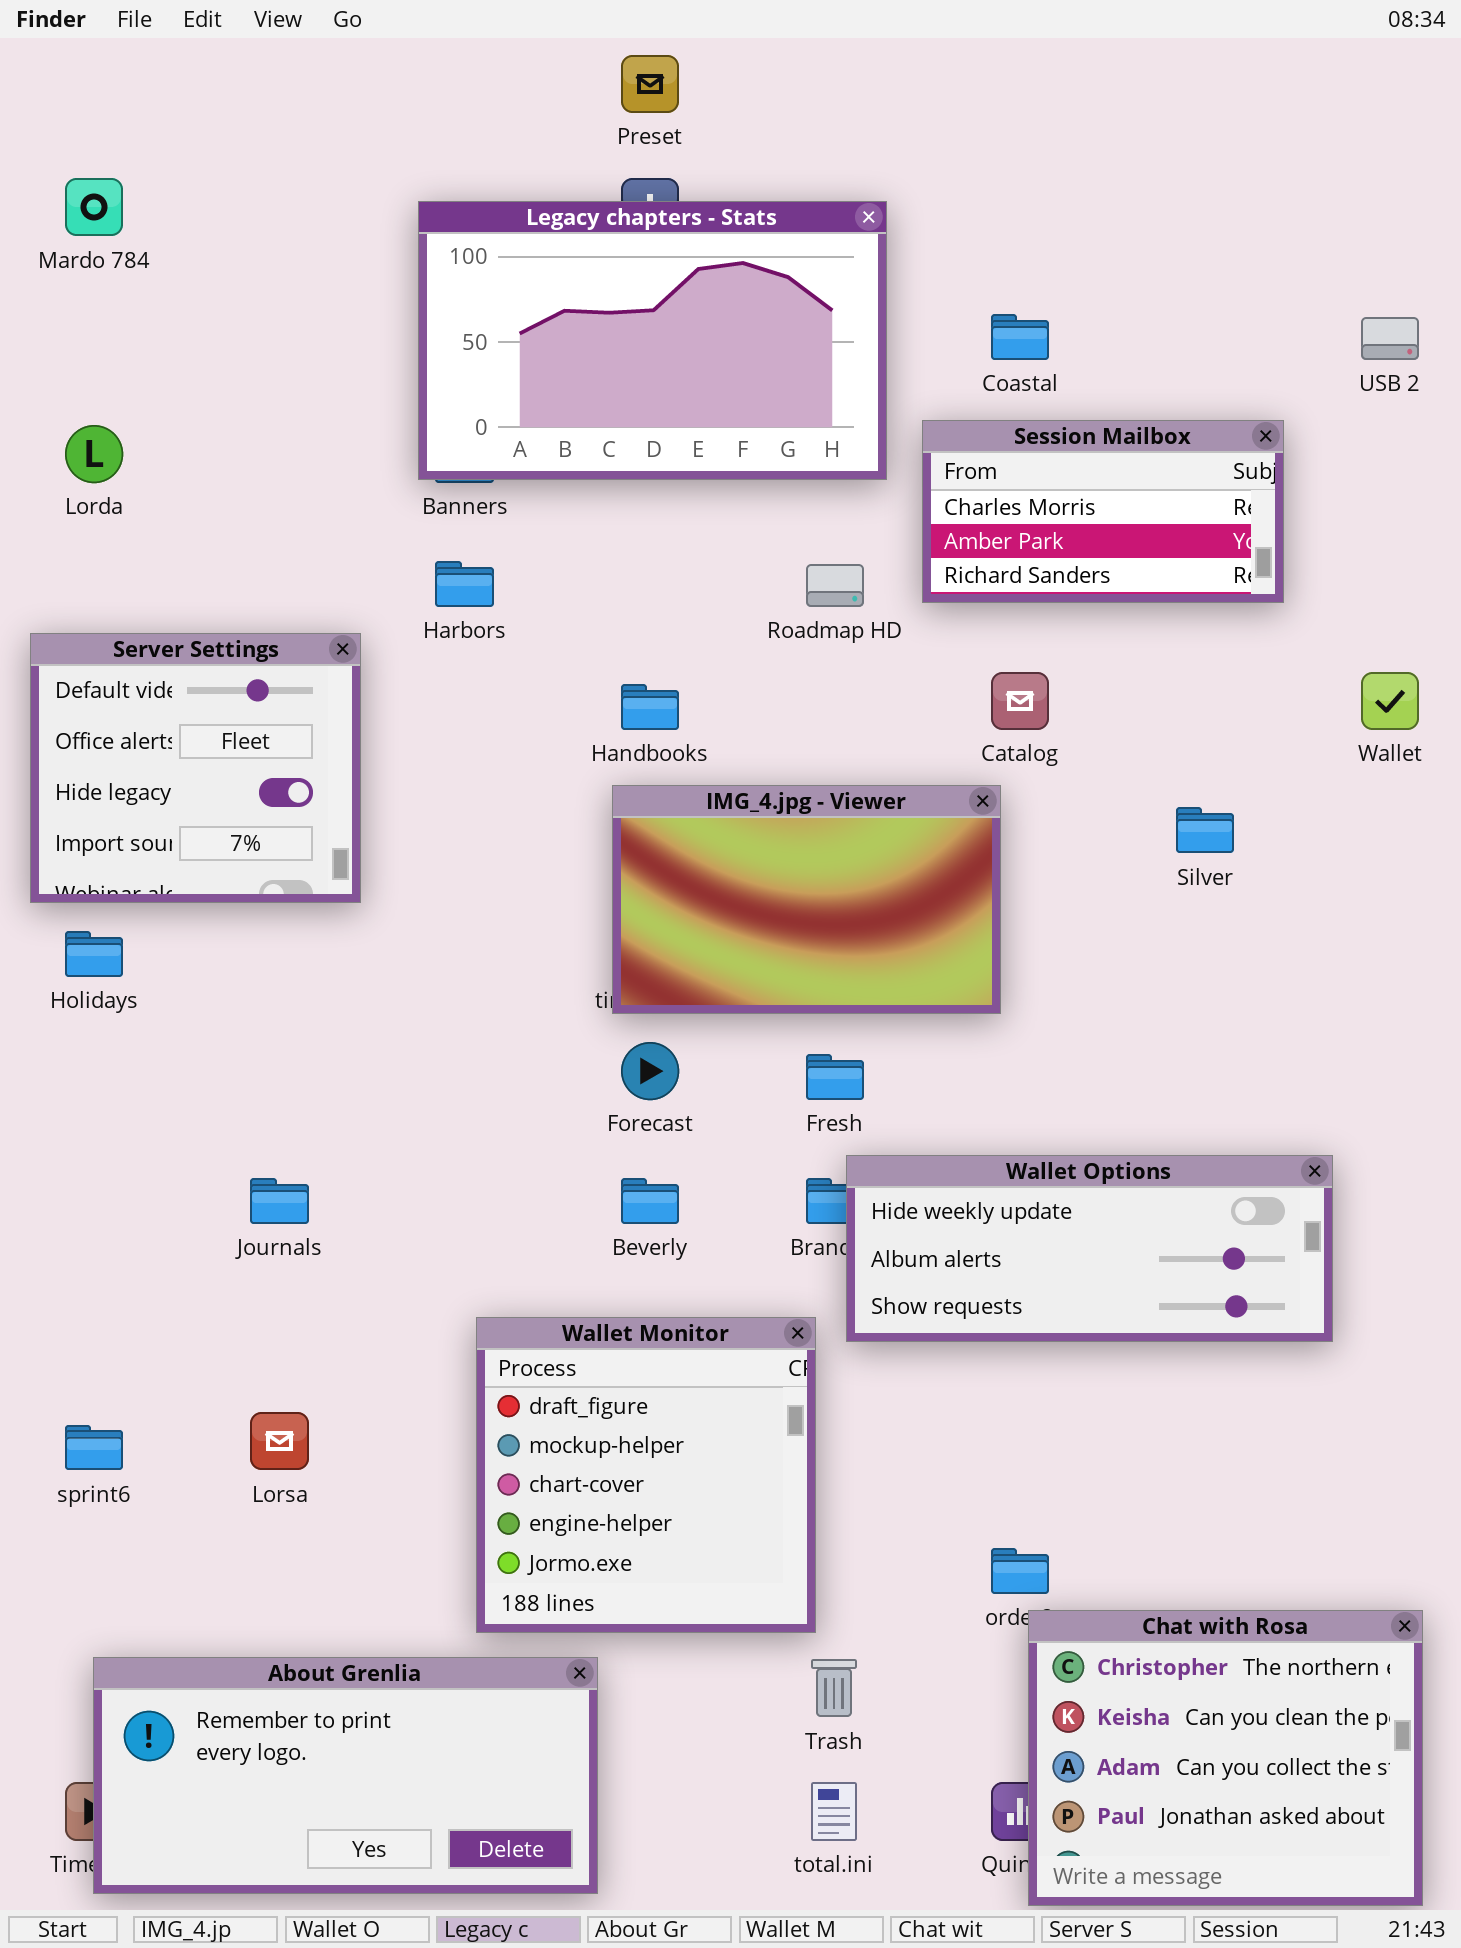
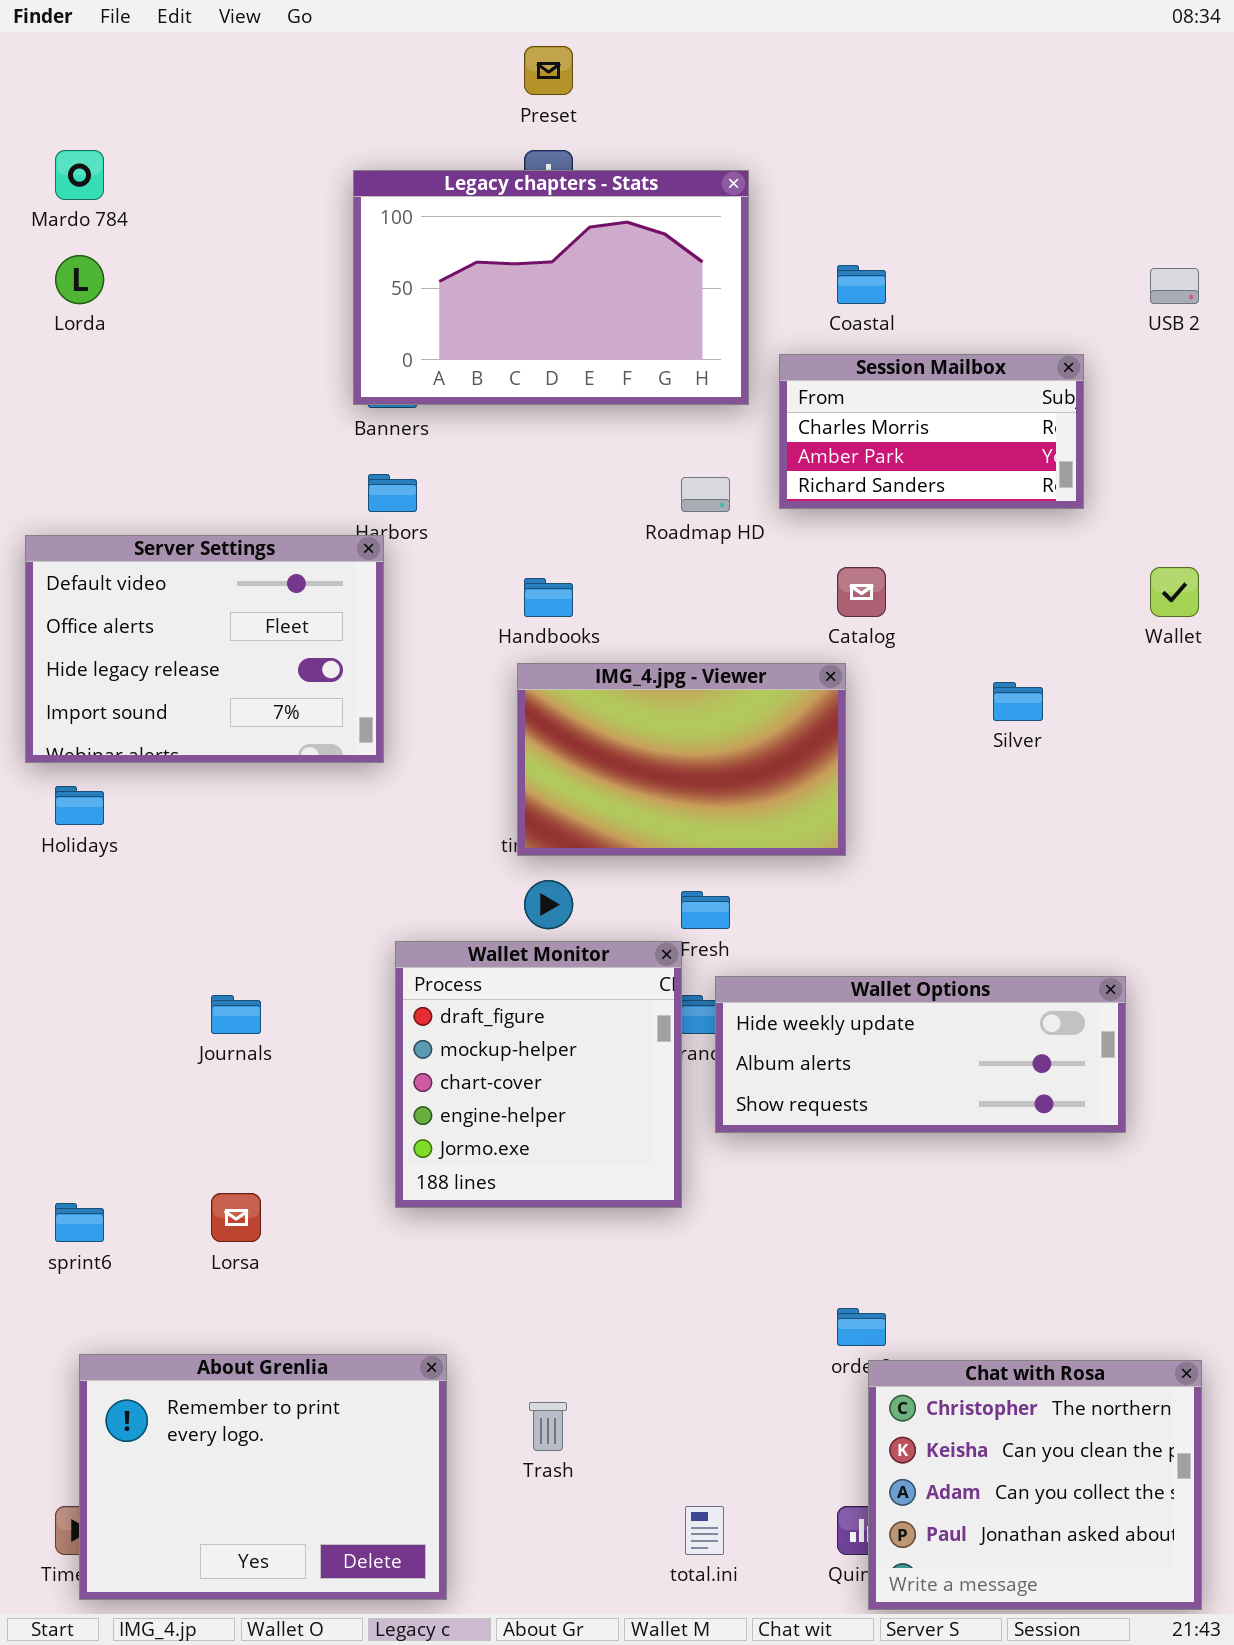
Lorda: [65,425,123,483] -> [55,255,104,304], moved
Server Settings: [30,633,361,903] -> [25,535,384,763], resized
Wallet Monitor: [476,1317,816,1633] -> [395,941,682,1208], moved
About Grenlia: [93,1657,598,1894] -> [79,1354,447,1600], resized
Trash: [811,1659,857,1717] -> [529,1402,567,1451], moved

